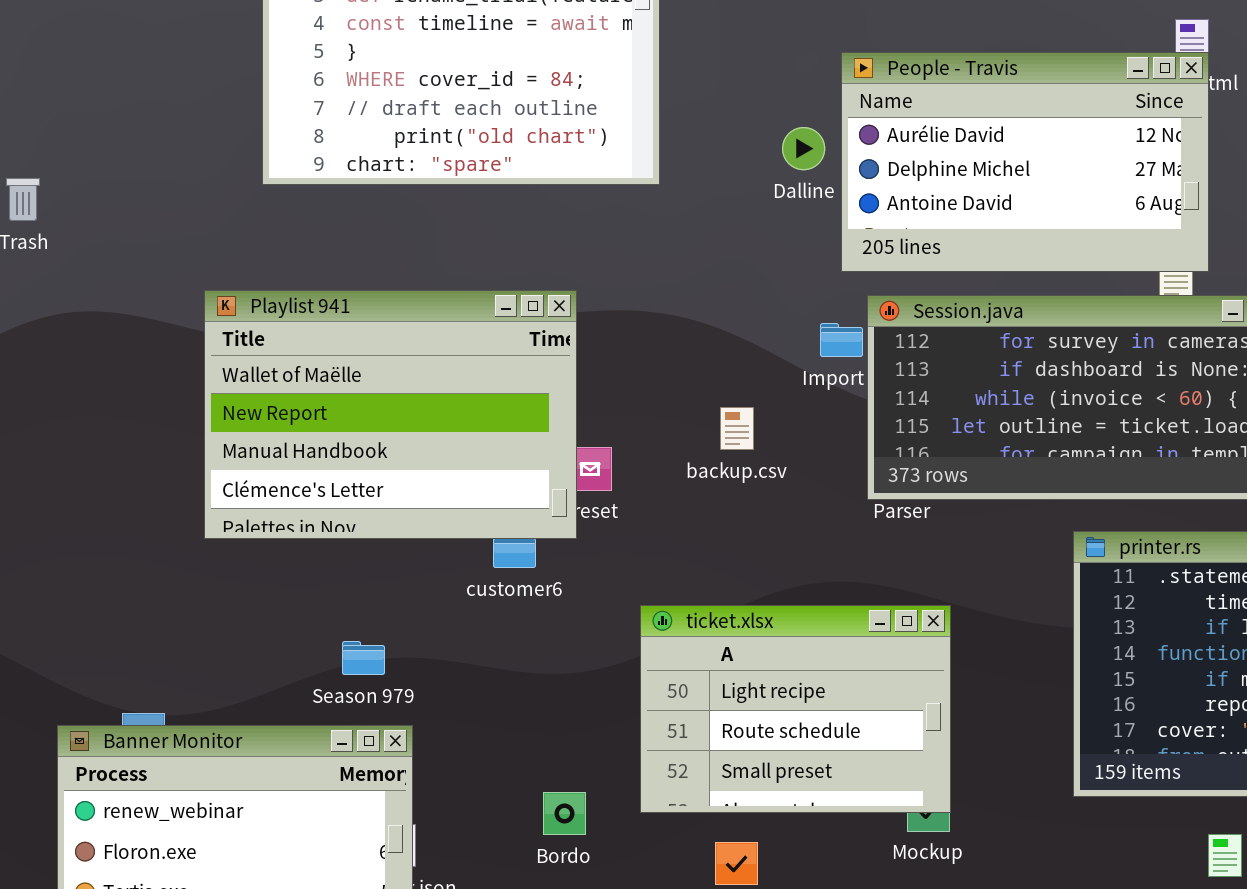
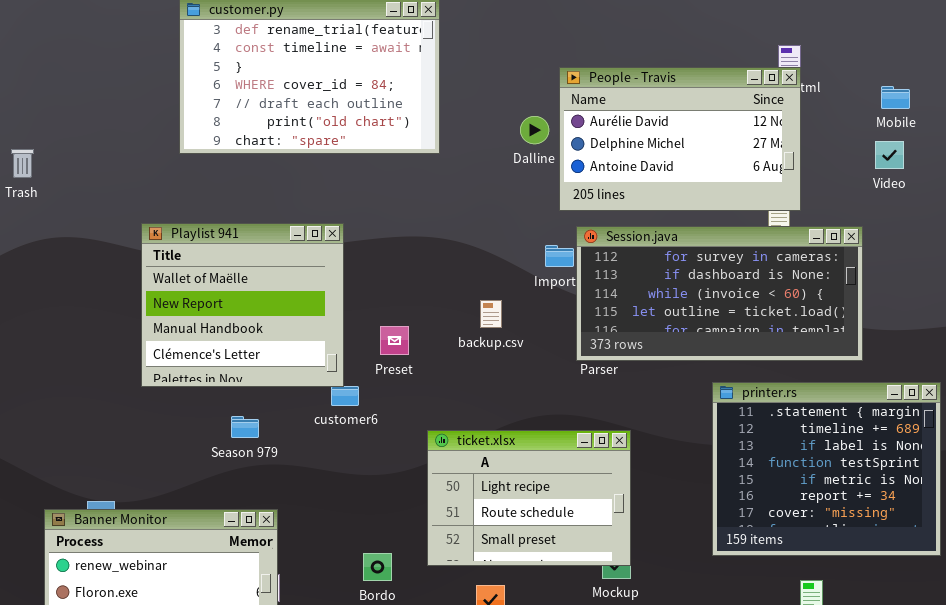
Playlist 941: [204,290,577,539] -> [141,223,344,387], resized
Season 979: [342,641,385,675] -> [231,416,259,438], moved

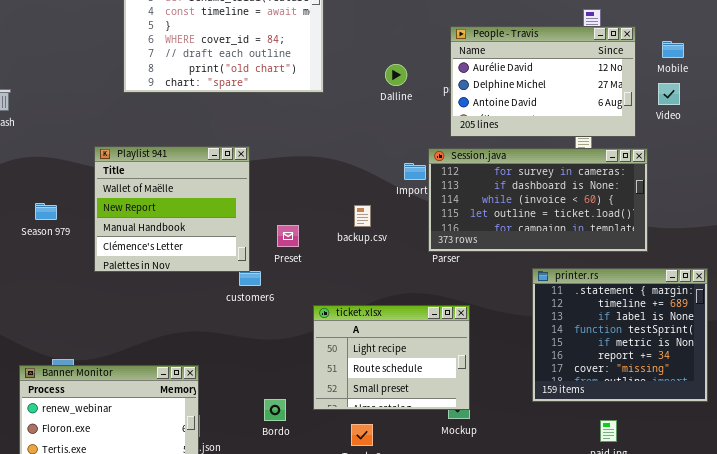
People - Travis: [559,67,801,211] -> [450,26,636,137], moved
Season 979: [231,416,259,438] -> [35,203,57,220], moved

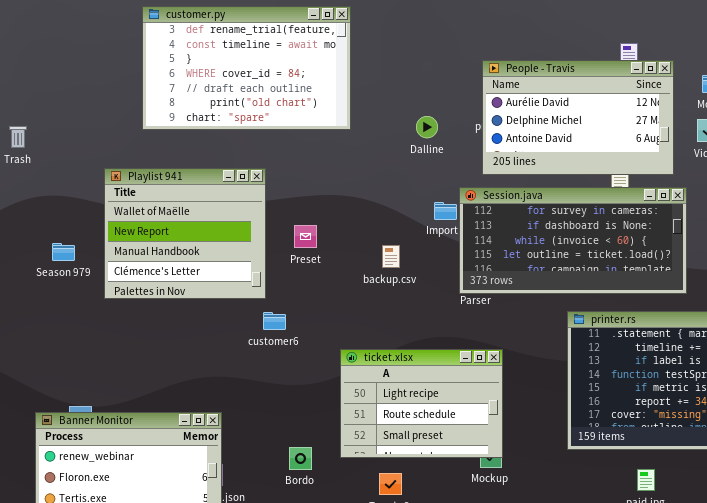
Dalline: [385,64,407,86] -> [416,116,438,138], moved
Playlist 941: [94,146,250,272] -> [104,168,266,299], moved
Preset: [277,225,299,247] -> [294,225,317,248], moved

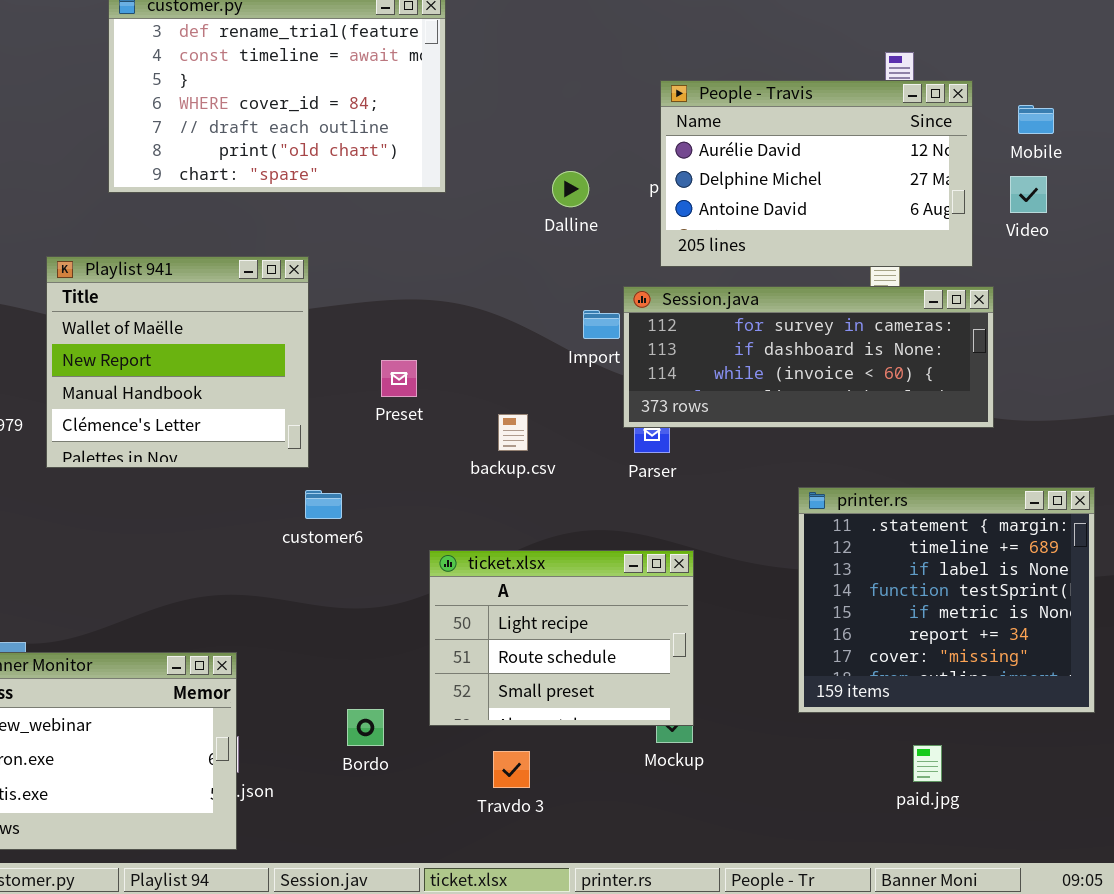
Session.java: [459,187,687,294] -> [623,286,994,428], resized
Preset: [294,225,317,248] -> [381,360,417,397], moved
backup.csv: [382,245,400,268] -> [498,414,528,451], moved

